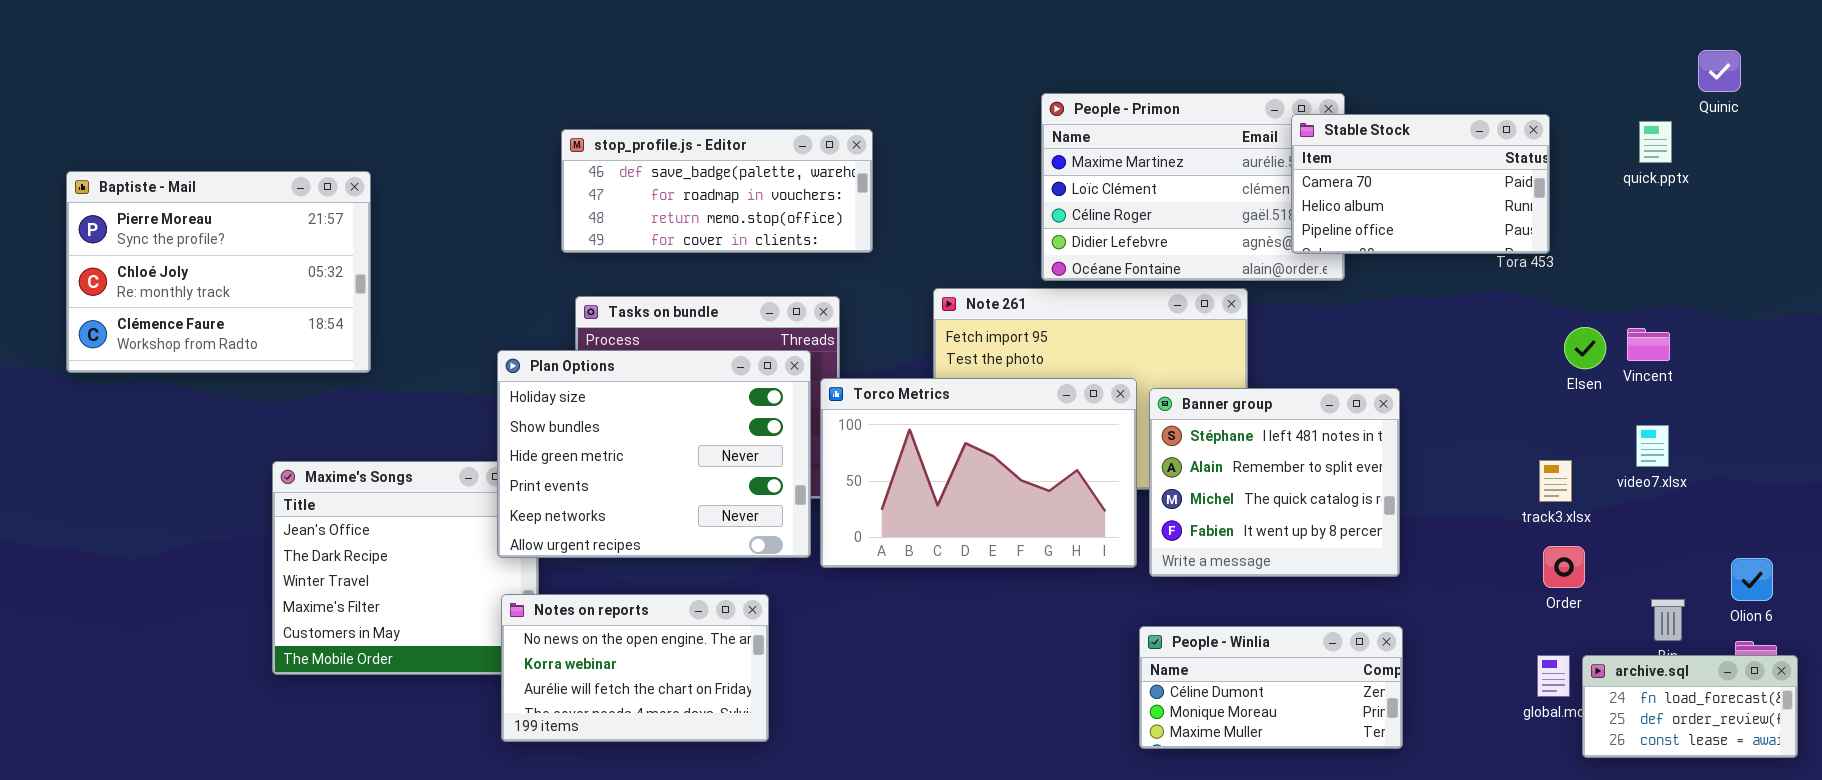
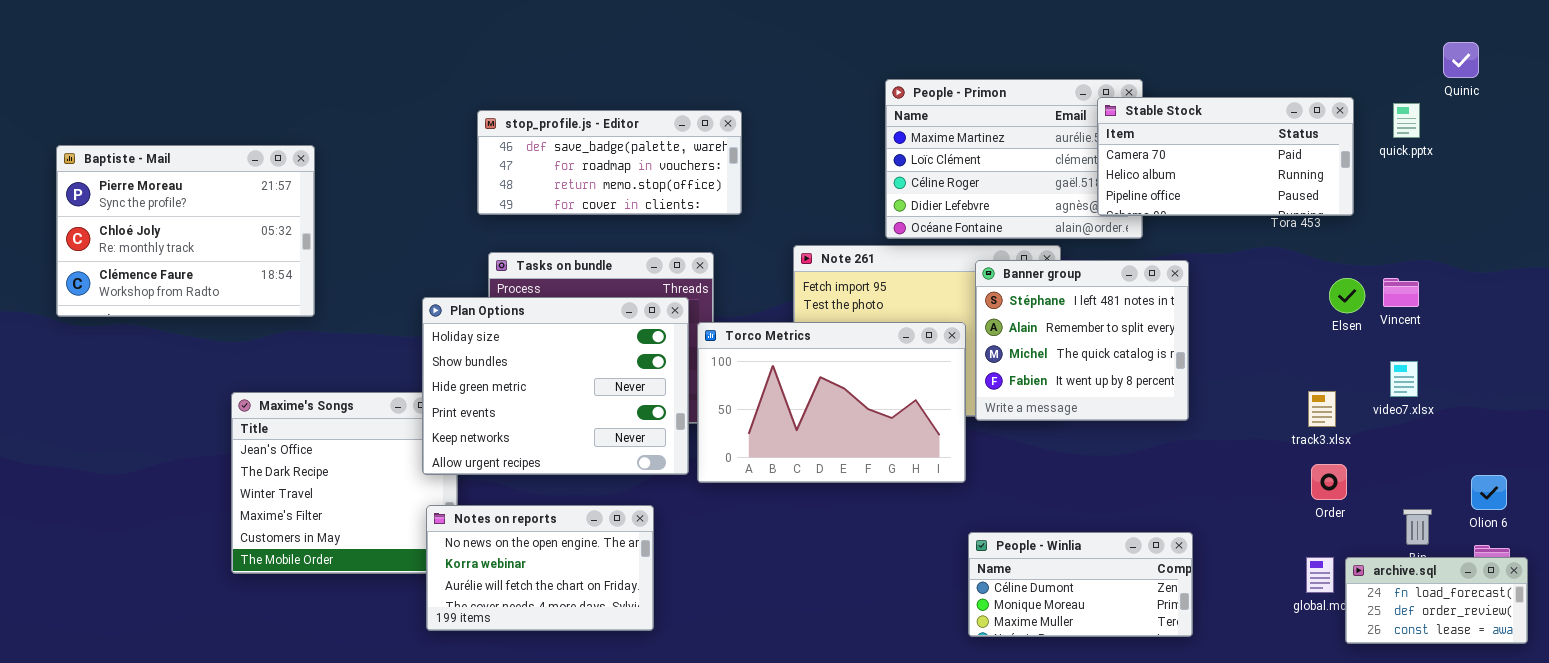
Stable Stock: [1291,114,1550,254] -> [1097,97,1354,216], resized
Banner group: [1149,388,1400,577] -> [975,260,1189,421], moved

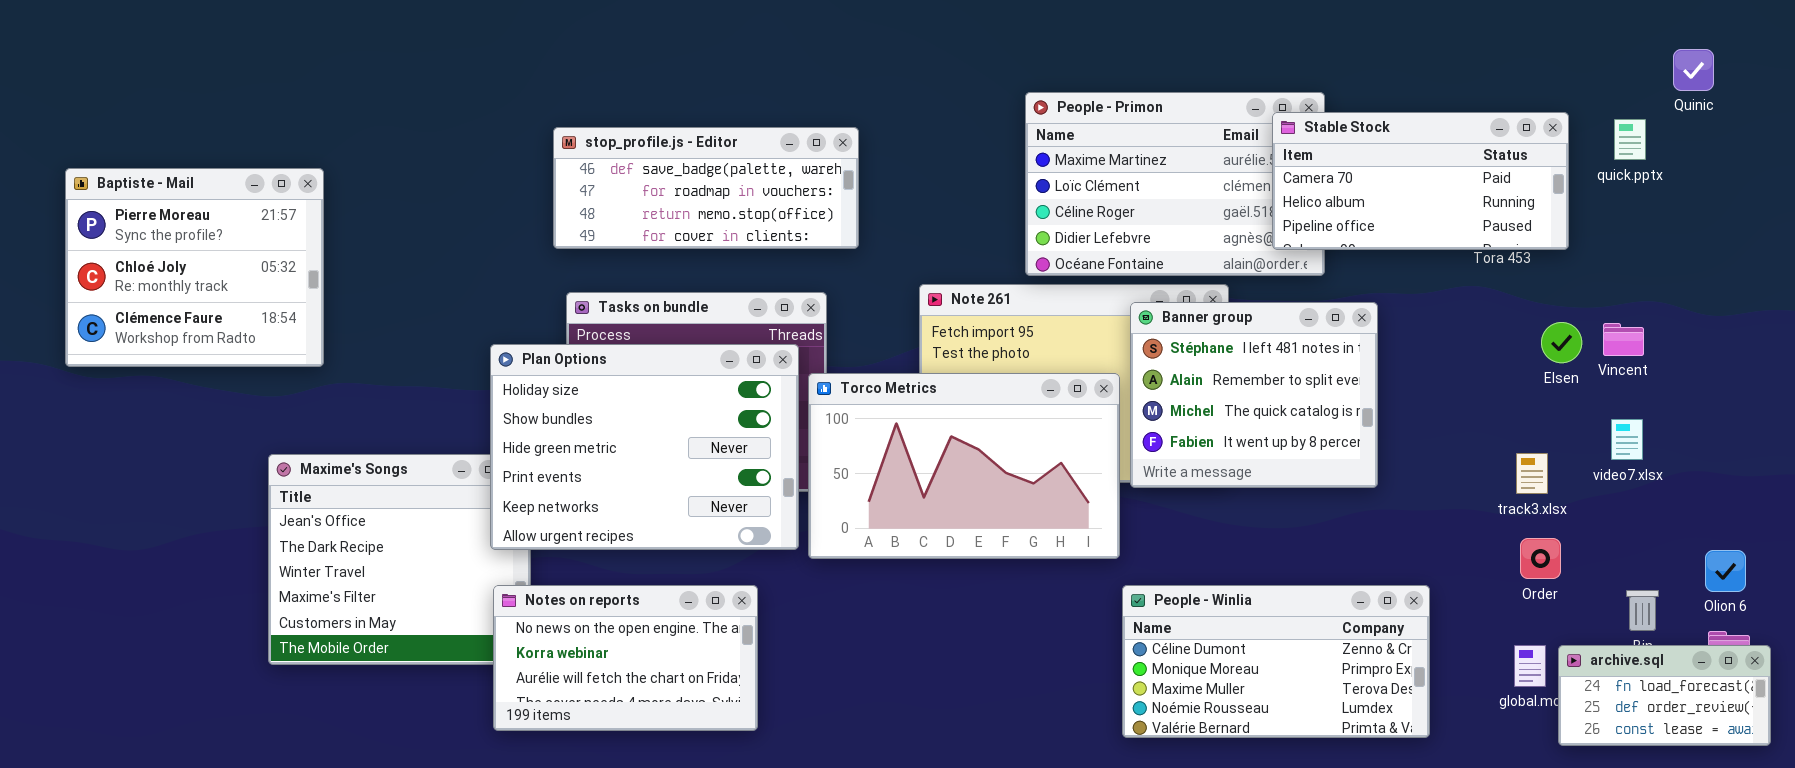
Baptiste - Mail: [56,145,315,317] -> [65,168,324,367], resized
People - Winlia: [968,532,1193,637] -> [1122,585,1430,738], resized

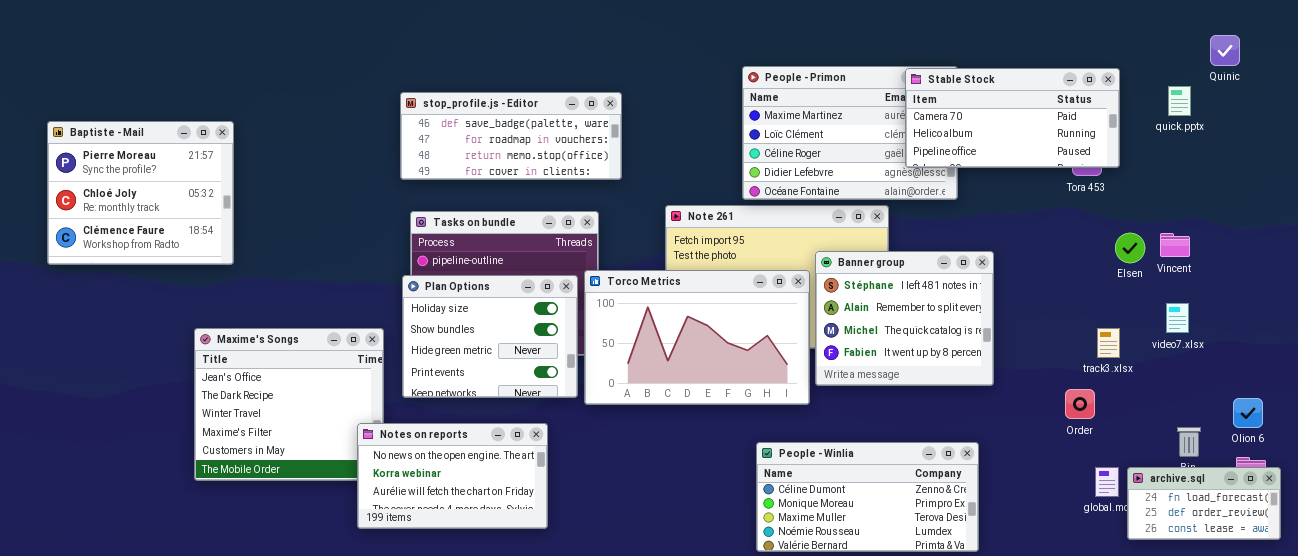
Stable Stock: [1272,112,1569,250] -> [905,68,1120,168], moved
Banner group: [1130,302,1378,488] -> [815,251,994,386], moved
Plan Options: [490,344,799,550] -> [402,275,578,398], resized
Order: [1520,538,1561,579] -> [1065,389,1095,419], moved
People - Winlia: [1122,585,1430,738] -> [756,442,979,552], moved

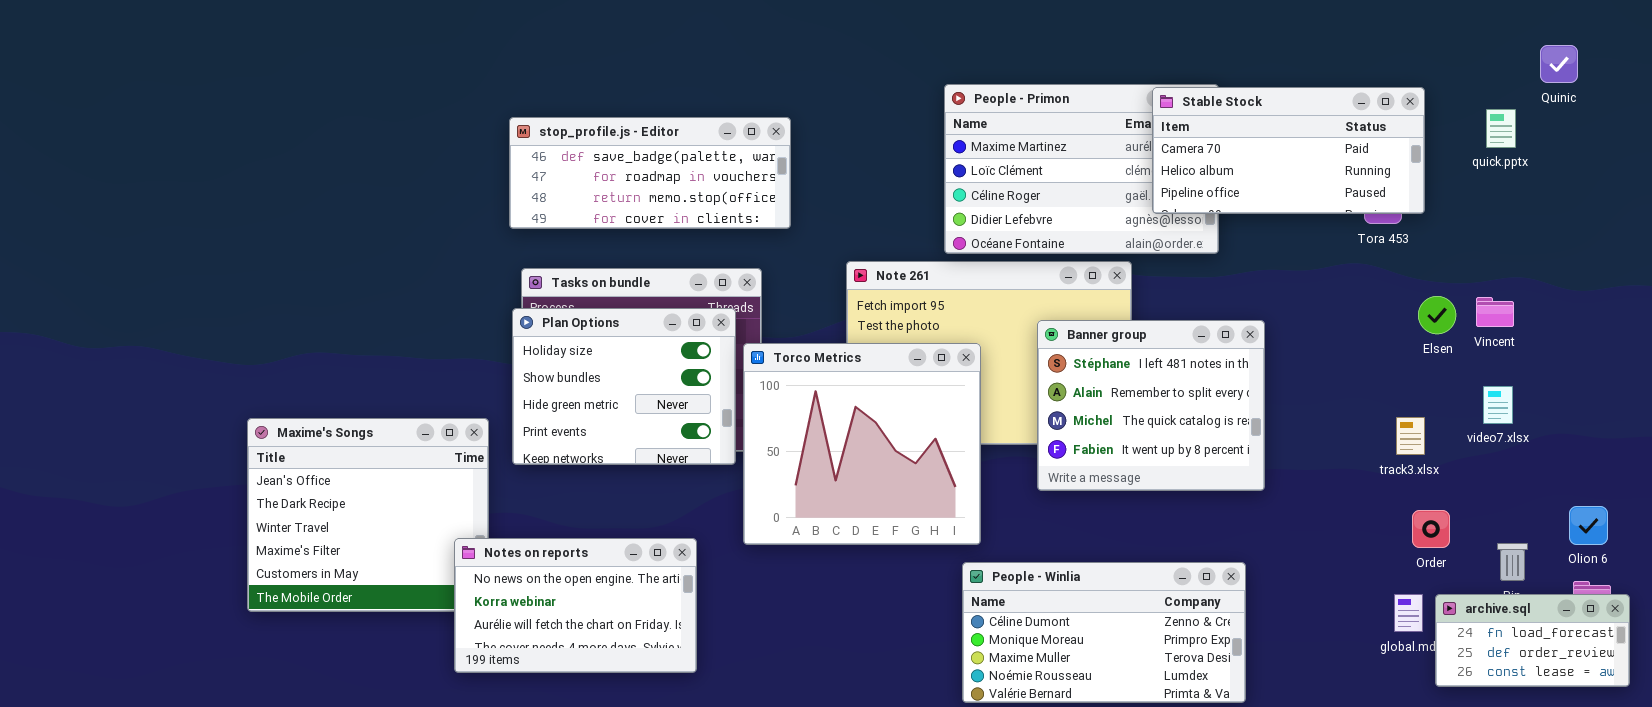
Baptiste - Mail: [47,121,234,265] -> none, closed
Torco Metrics: [584,270,810,405] -> [743,343,981,545], resized
Plan Options: [402,275,578,398] -> [512,308,736,465], moved
Order: [1065,389,1095,419] -> [1412,510,1450,548], moved

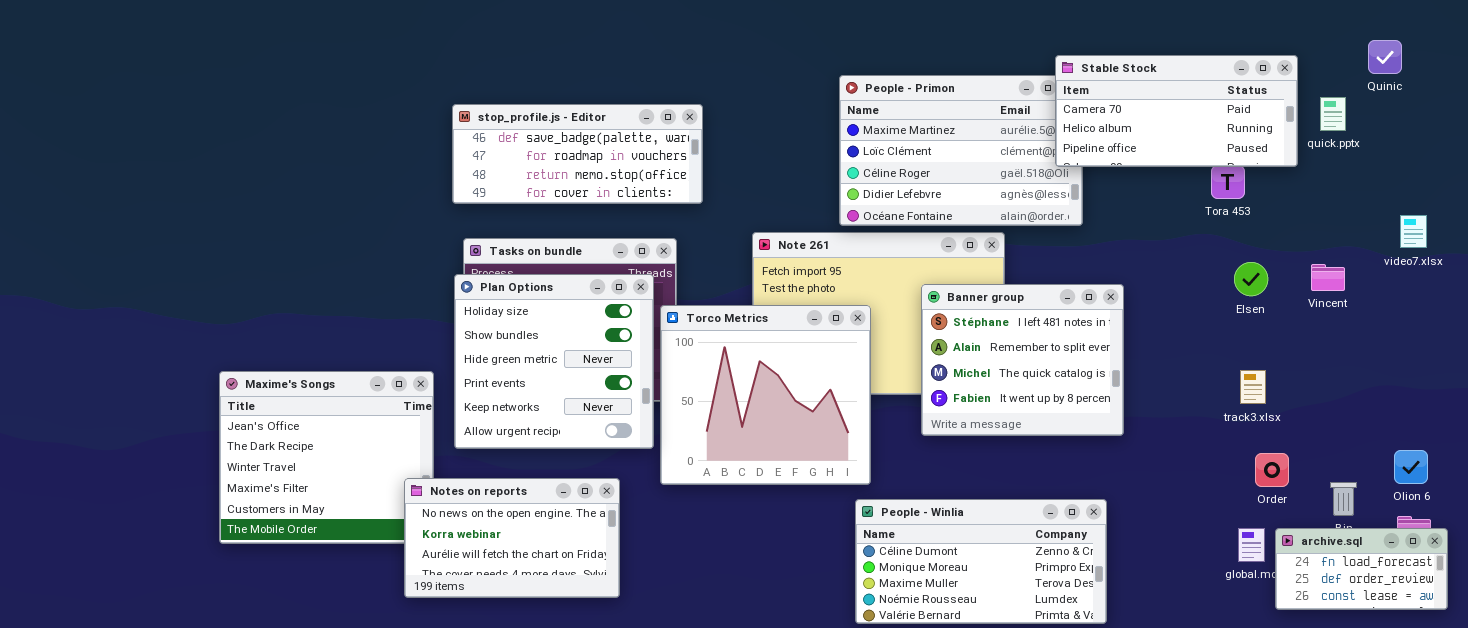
Stable Stock: [1152,87,1425,214] -> [1055,55,1298,167], moved
Elsen: [1418,296,1456,334] -> [1234,262,1268,296], moved
Plan Options: [512,308,736,465] -> [454,274,654,449], resized
video7.xlsx: [1483,386,1513,424] -> [1400,215,1427,248], moved

